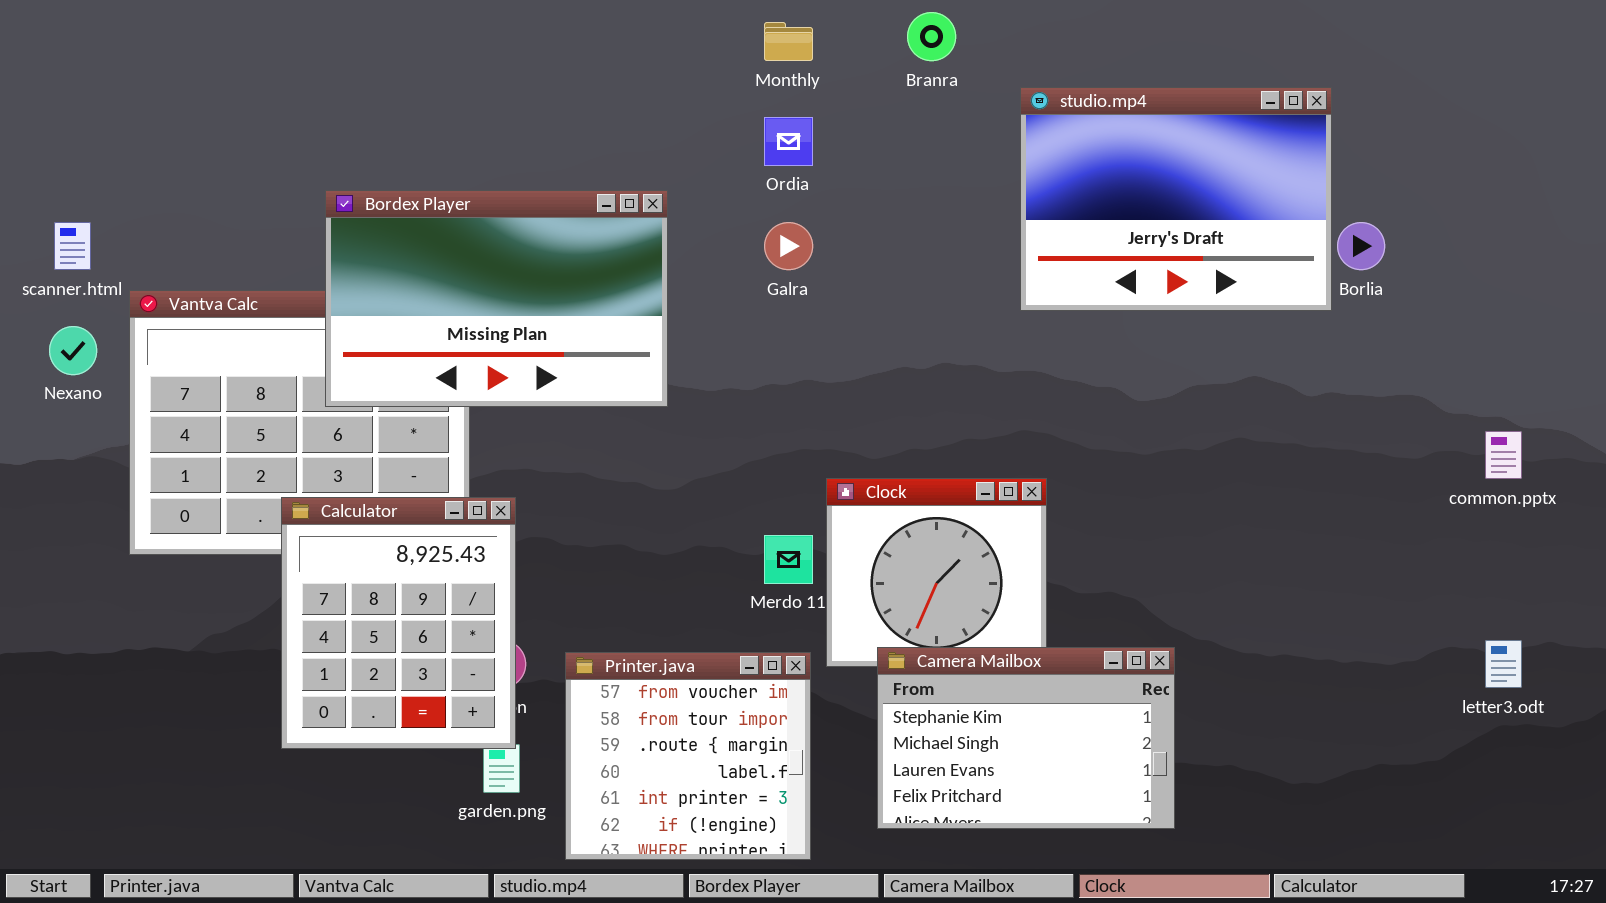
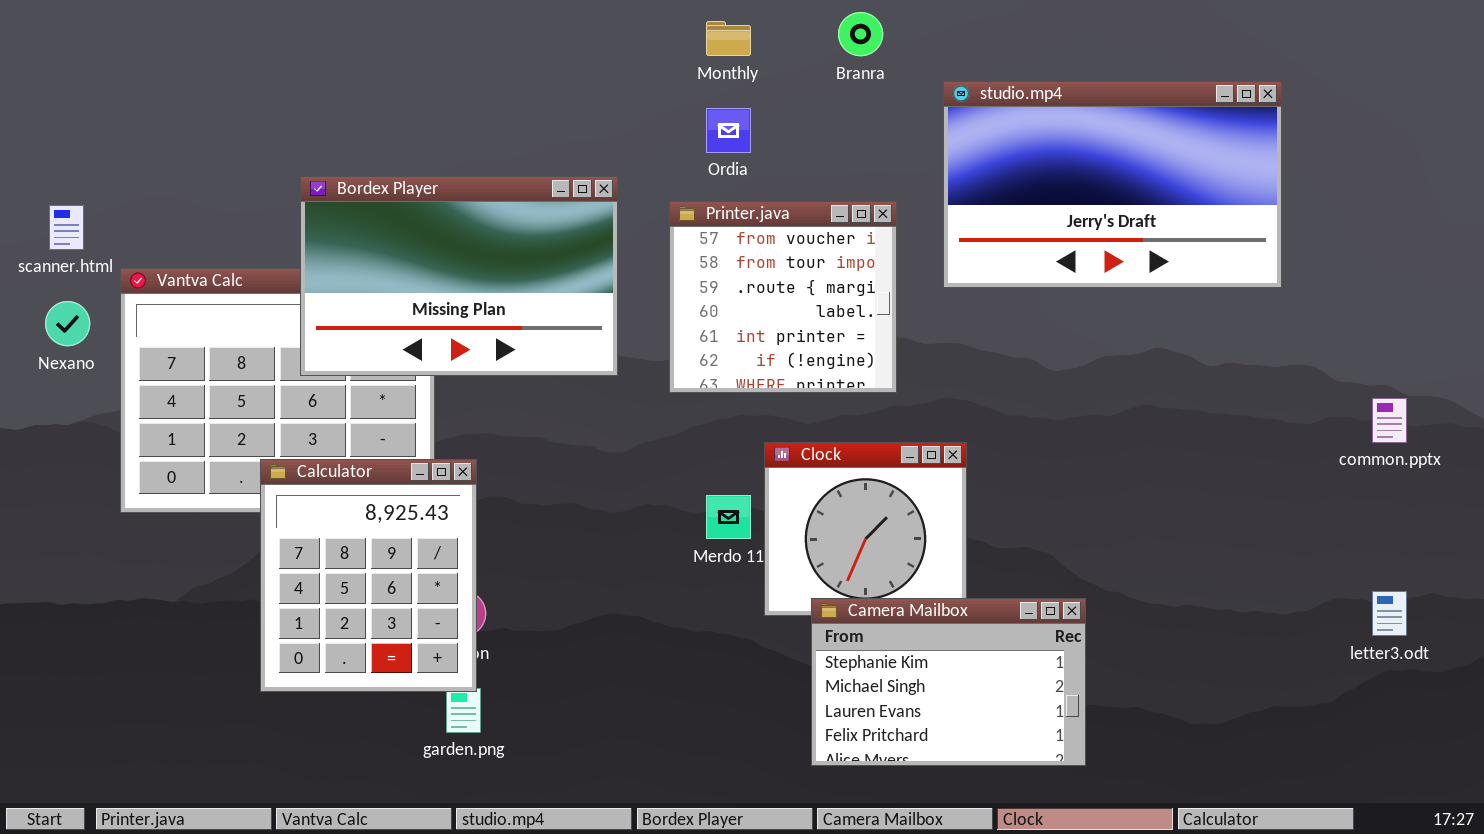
studio.mp4: [1020,87,1332,311] -> [943,81,1282,288], resized
Printer.java: [565,652,811,860] -> [669,201,897,393], moved

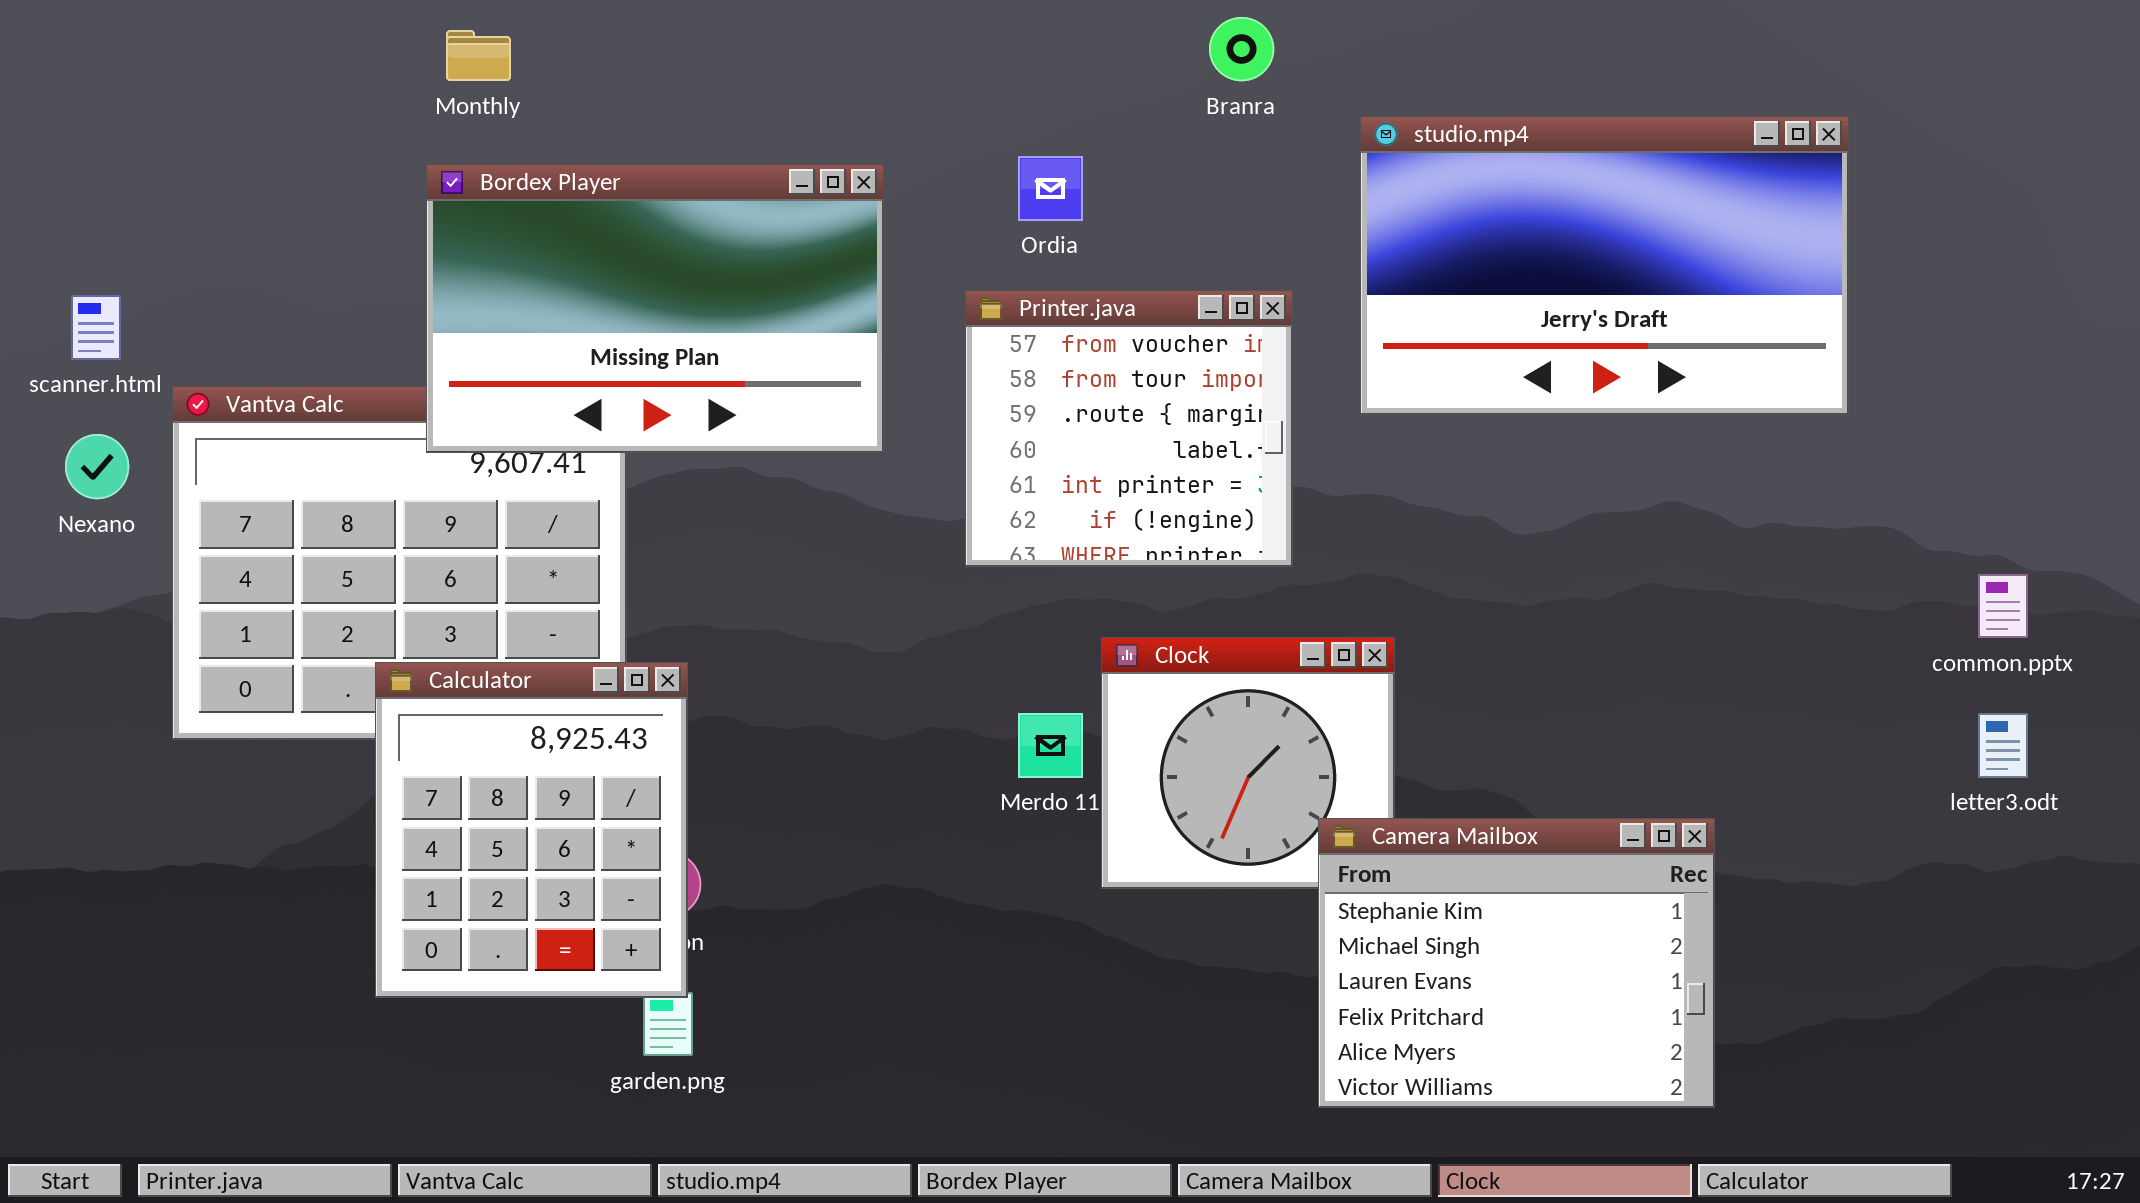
Monthly: [706,21,751,56] -> [446,30,511,81], moved
Bordex Player: [300,176,618,376] -> [426,164,884,453], moved
letter3.odt: [1372,591,1407,636] -> [1978,713,2028,778], moved
Camera Mailbox: [811,598,1086,766] -> [1318,818,1715,1108], moved, resized

